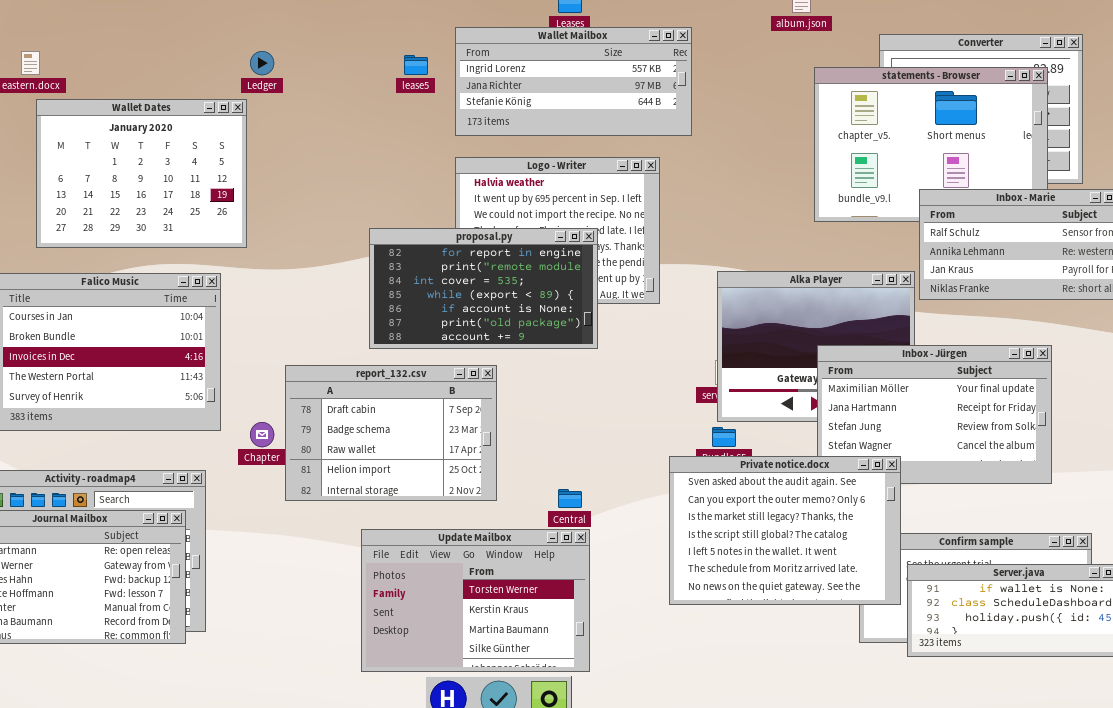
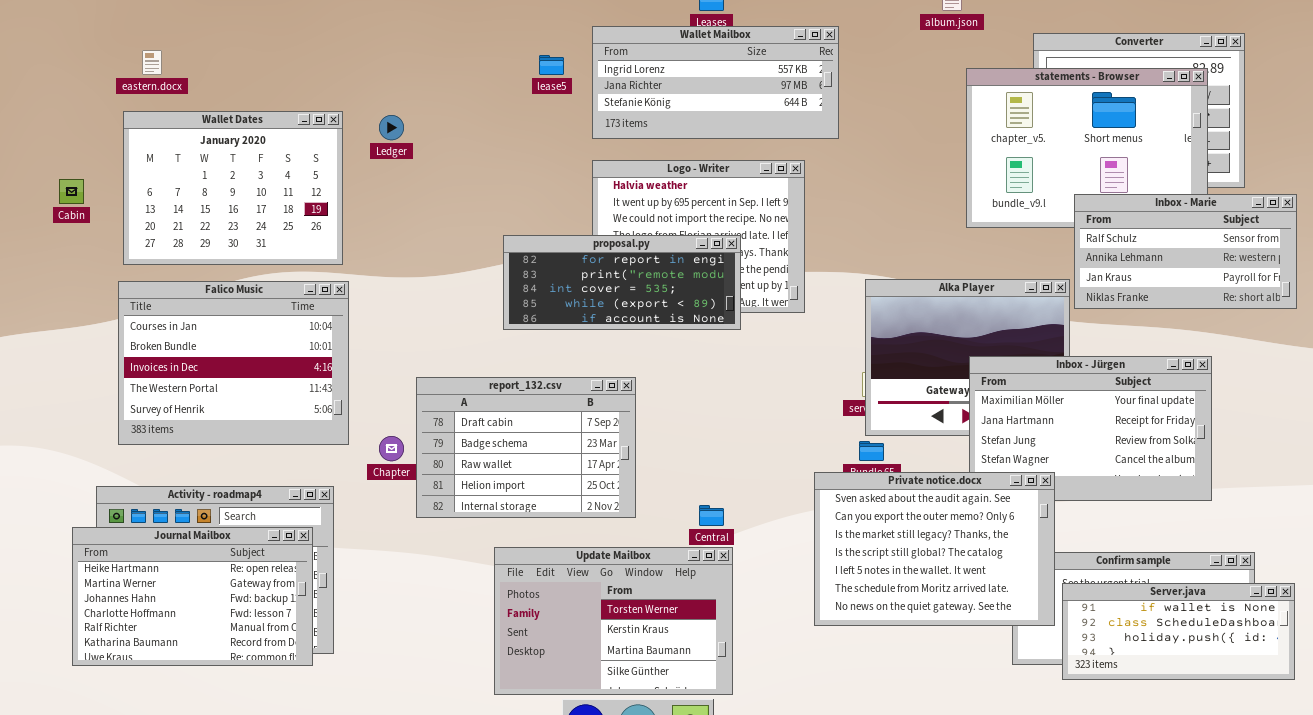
Ledger: [250,51,274,75] -> [379,115,404,140], moved
Wallet Dates: [36,99,247,248] -> [123,111,343,265], moved
proposal.py: [369,228,598,349] -> [503,235,741,330], resized

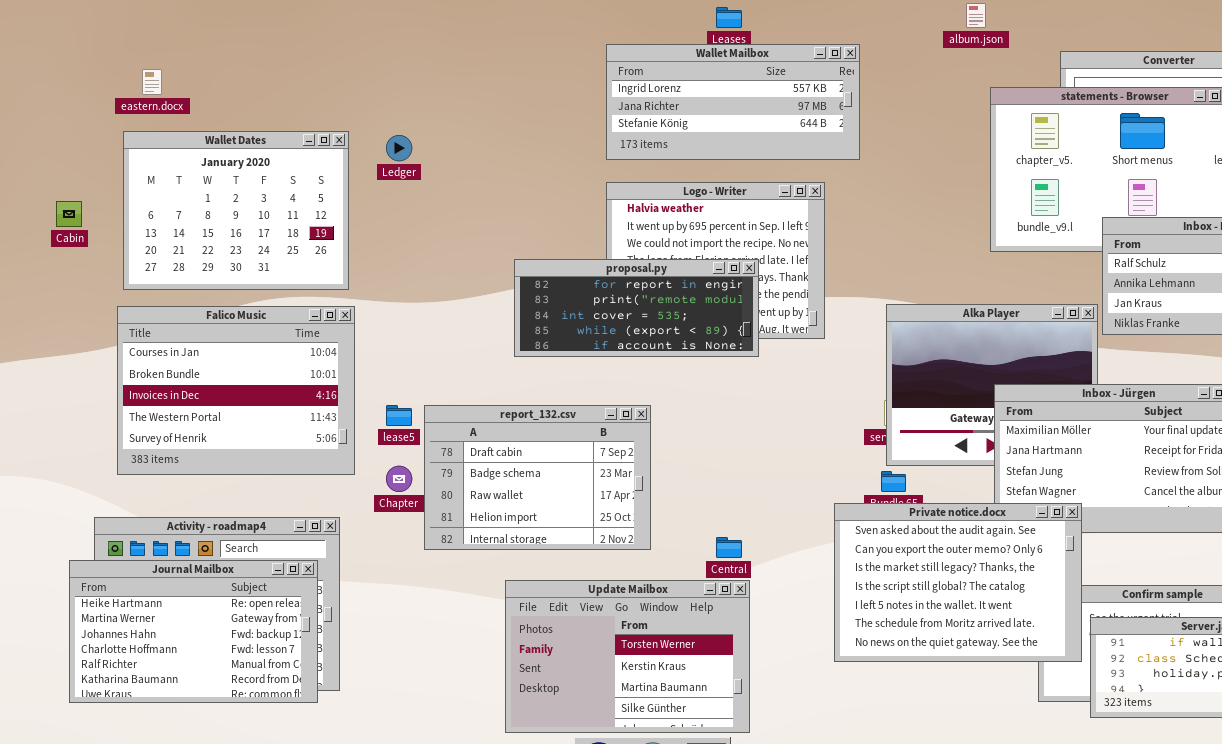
lease5: [539,55,564,75] -> [386,405,412,426], moved

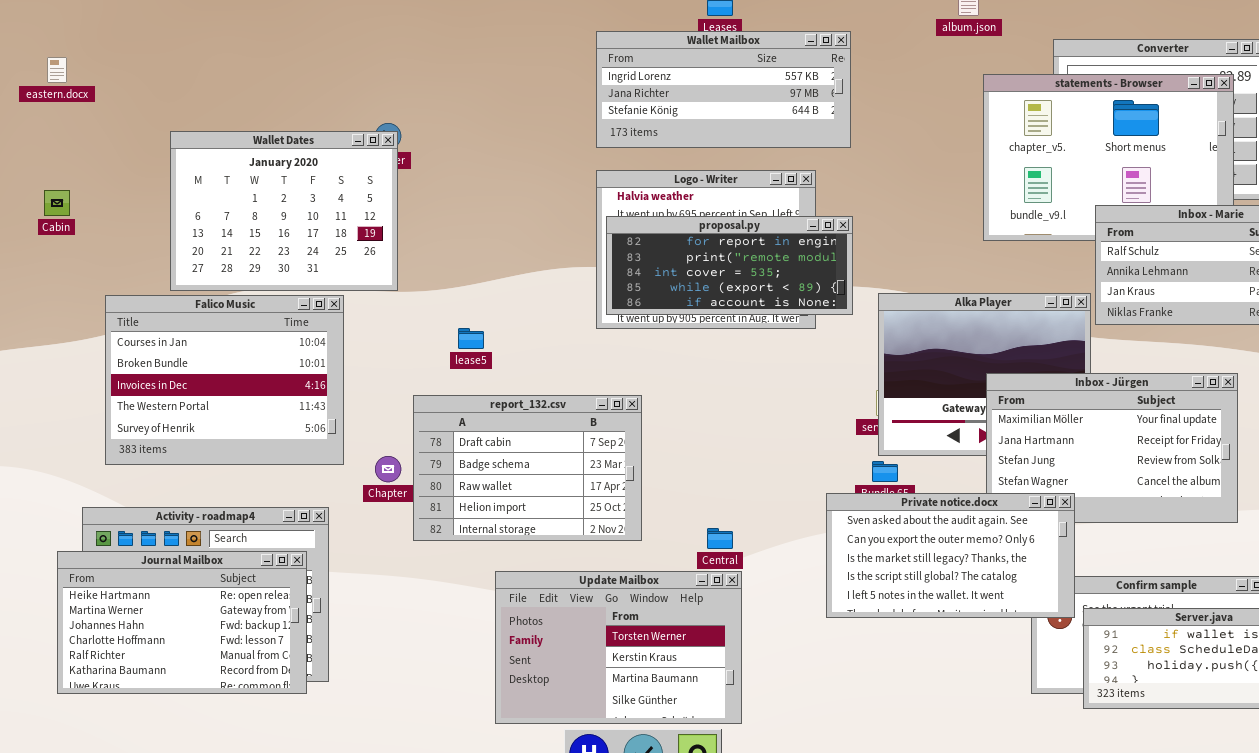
eastern.docx: [142,69,162,95] -> [47,57,67,83], moved
Wallet Dates: [123,131,349,290] -> [170,131,398,291], moved
proposal.py: [514,259,759,357] -> [606,216,853,315], moved
lease5: [386,405,412,426] -> [458,328,484,349], moved
Private notice.docx: [834,503,1082,662] -> [826,493,1075,618], resized

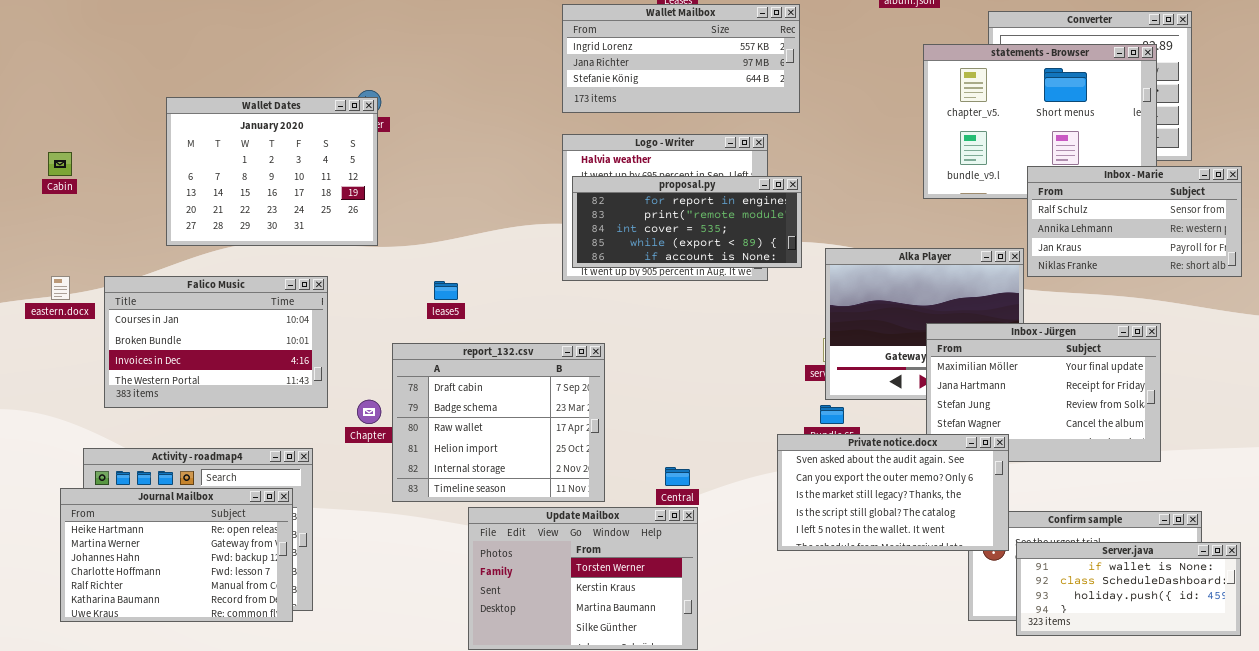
eastern.docx: [47,57,67,83] -> [51,276,70,300], moved
Falico Music: [105,295,344,465] -> [104,276,328,408], resized
report_132.csv: [413,395,642,541] -> [392,343,605,502], resized

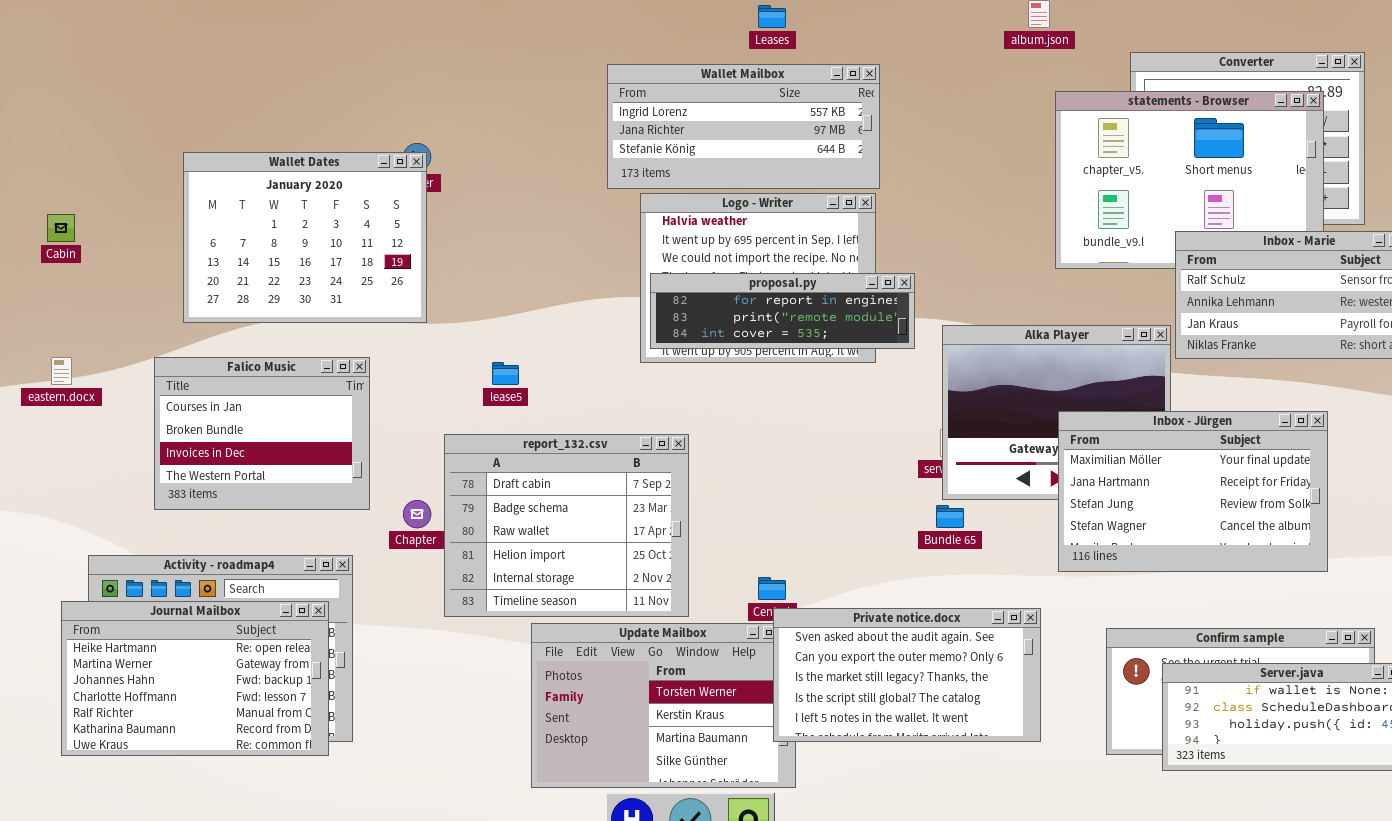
Wallet Mailbox: [562,4,800,113] -> [607,64,880,189], moved
proposal.py: [572,176,802,268] -> [650,273,915,349], resized
Falico Music: [104,276,328,408] -> [154,357,370,510], resized
Private notice.docx: [777,434,1009,551] -> [773,608,1041,742], moved

